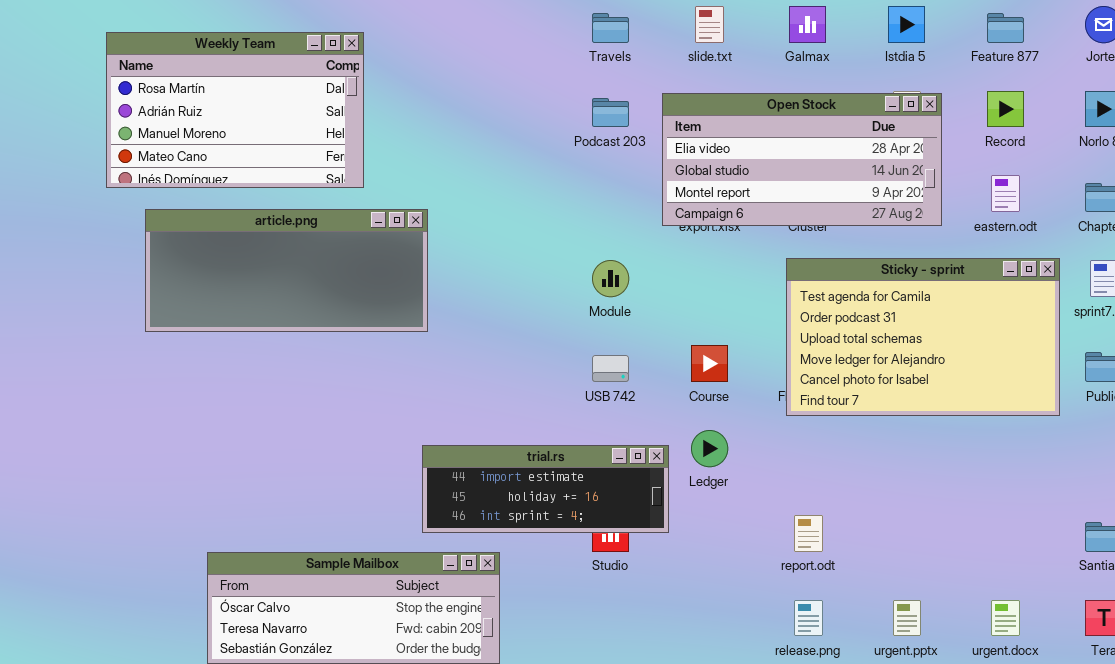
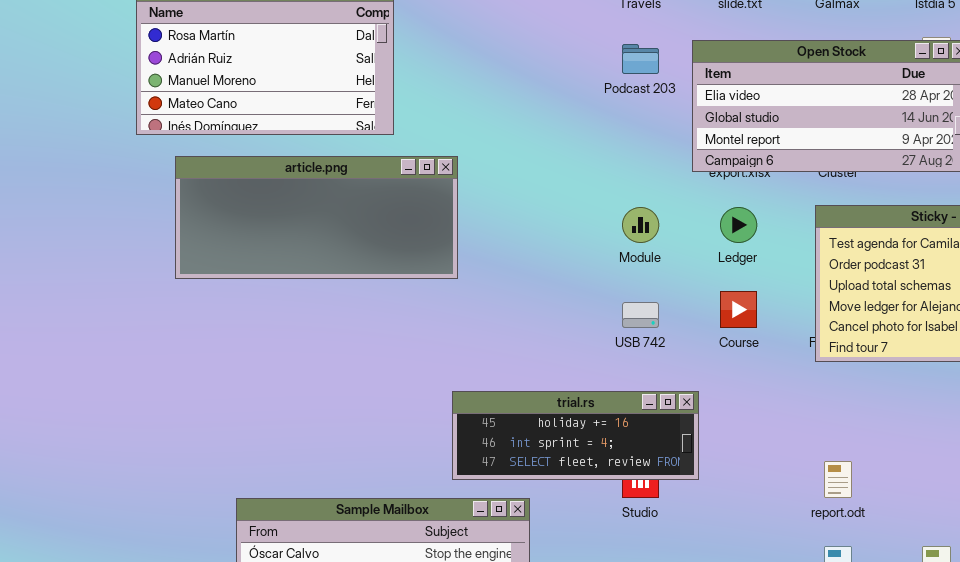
Ledger: [691,430,728,467] -> [720,207,757,243], moved
trial.rs: [422,445,669,533] -> [452,391,699,480], scrolled down 1 row

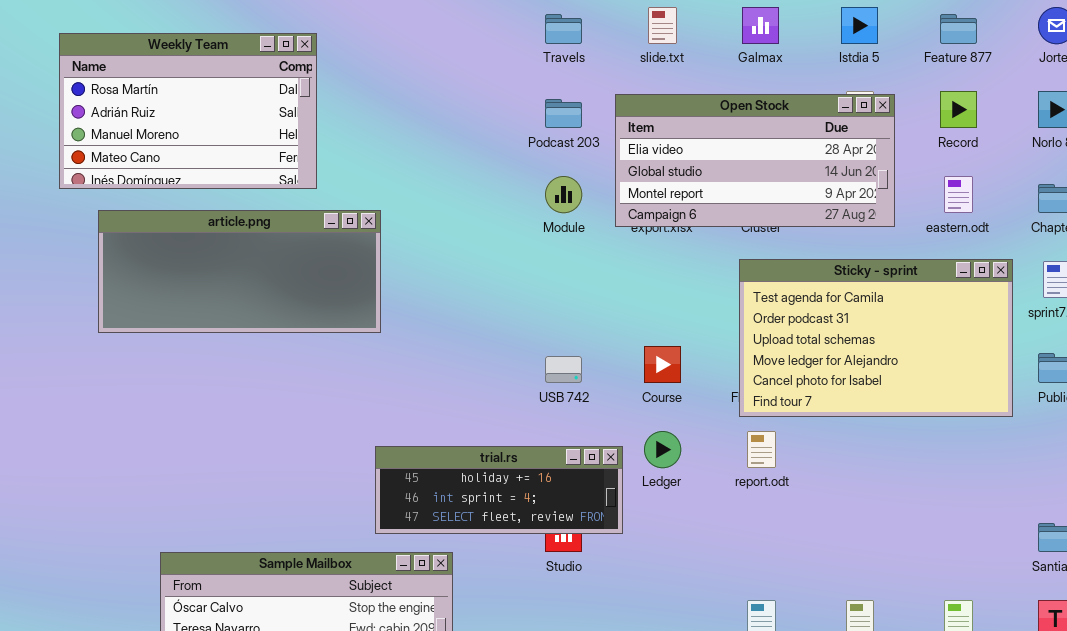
Module: [622,207,659,243] -> [545,176,582,213], moved
Ledger: [720,207,757,243] -> [644,431,681,468], moved
report.odt: [824,461,852,498] -> [747,431,776,468], moved

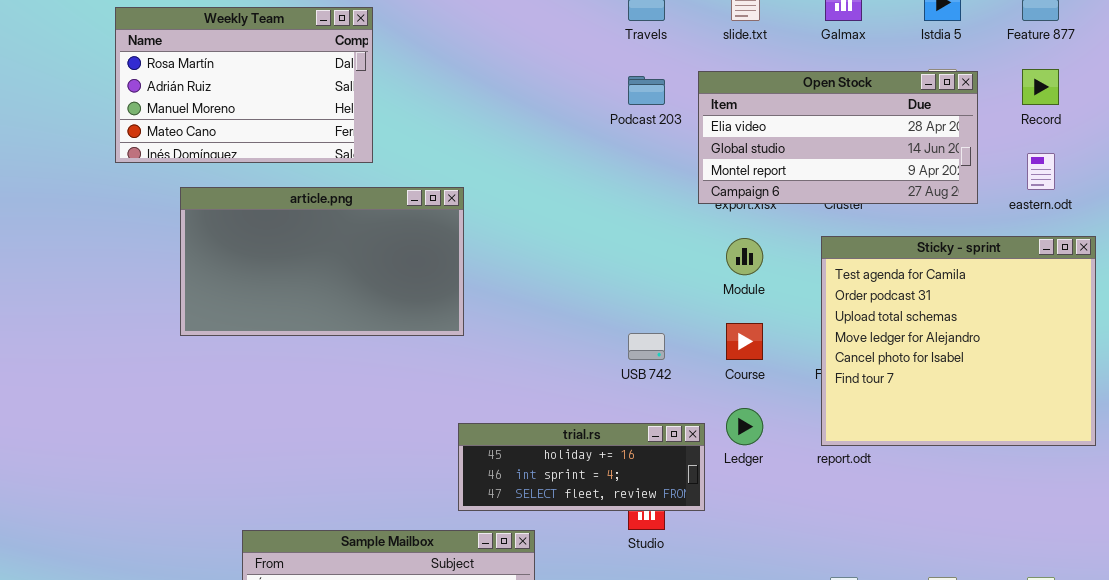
Weekly Team: [59,33,317,189] -> [115,7,373,163], moved
Module: [545,176,582,213] -> [726,238,763,275], moved
article.png: [98,210,381,333] -> [180,187,464,336], resized
Sticky - sprint: [739,259,1013,417] -> [821,236,1096,446], resized

